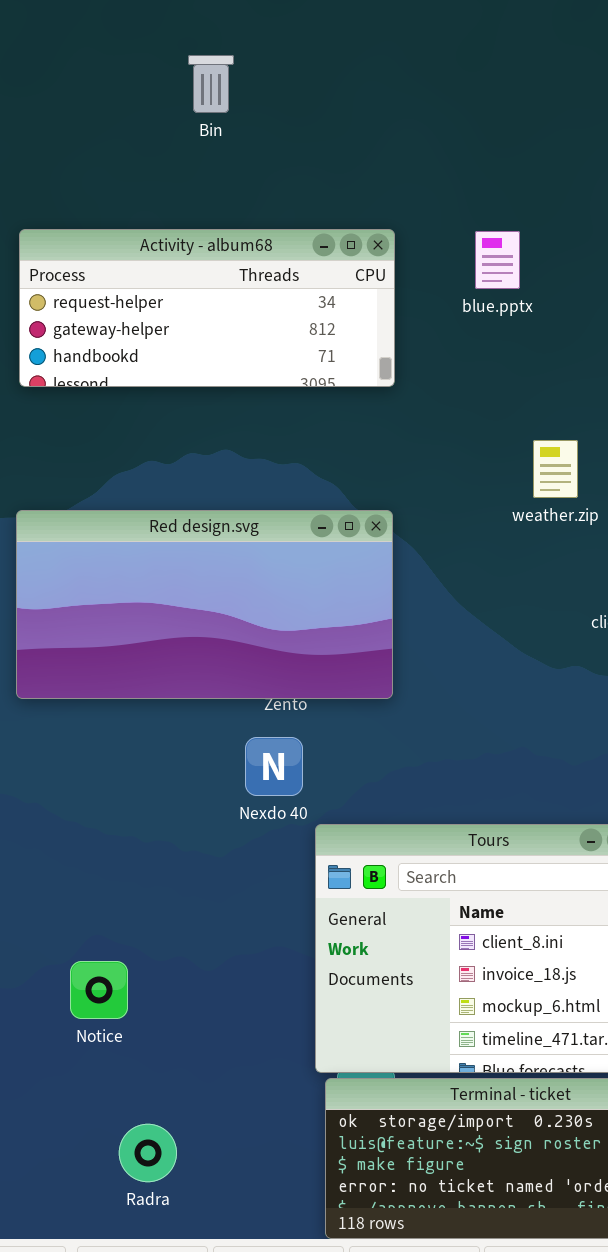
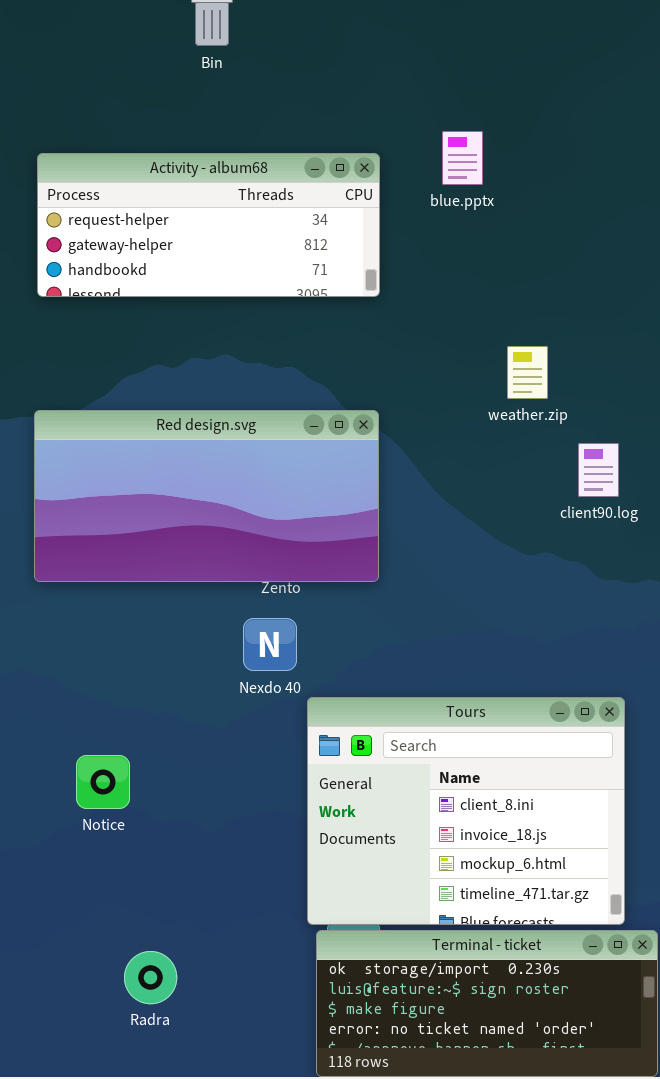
blue.pptx: [475,231,520,289] -> [442,131,483,185], moved
Notice: [70,961,128,1019] -> [76,755,130,809], moved
Radra: [119,1124,177,1182] -> [124,951,177,1004], moved

